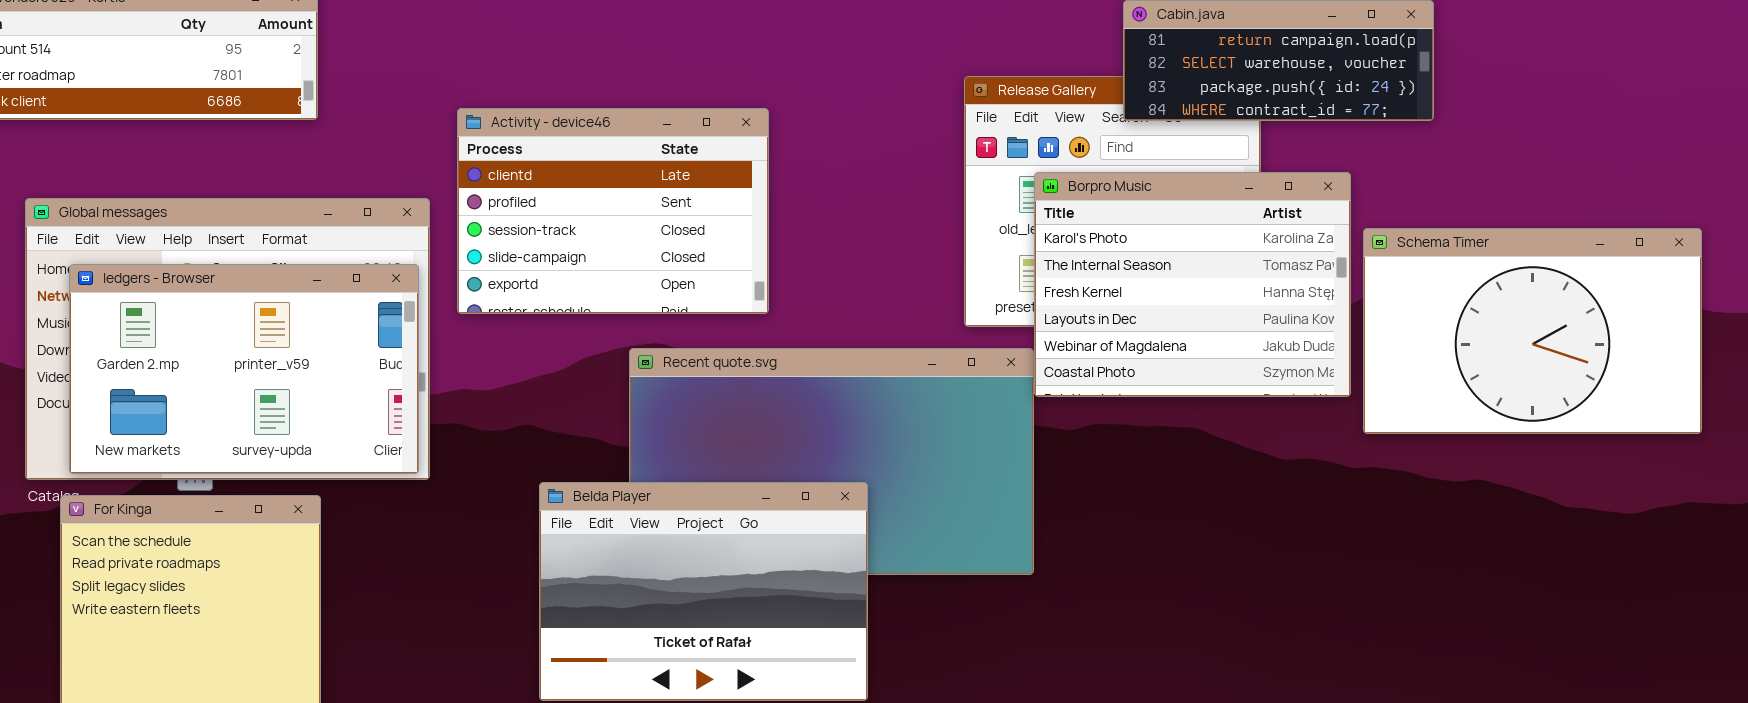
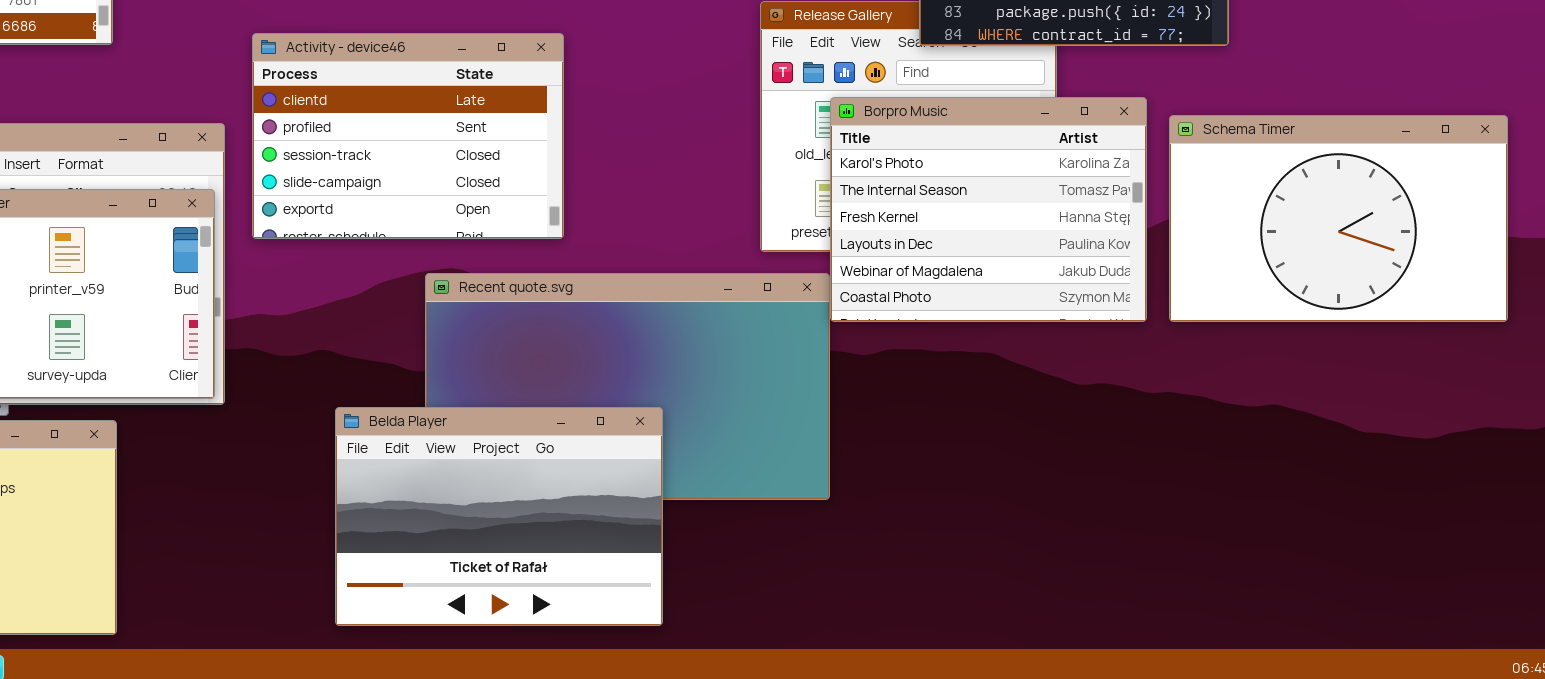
Schema Timer: [1363,228,1702,434] -> [1169,115,1508,322], moved

